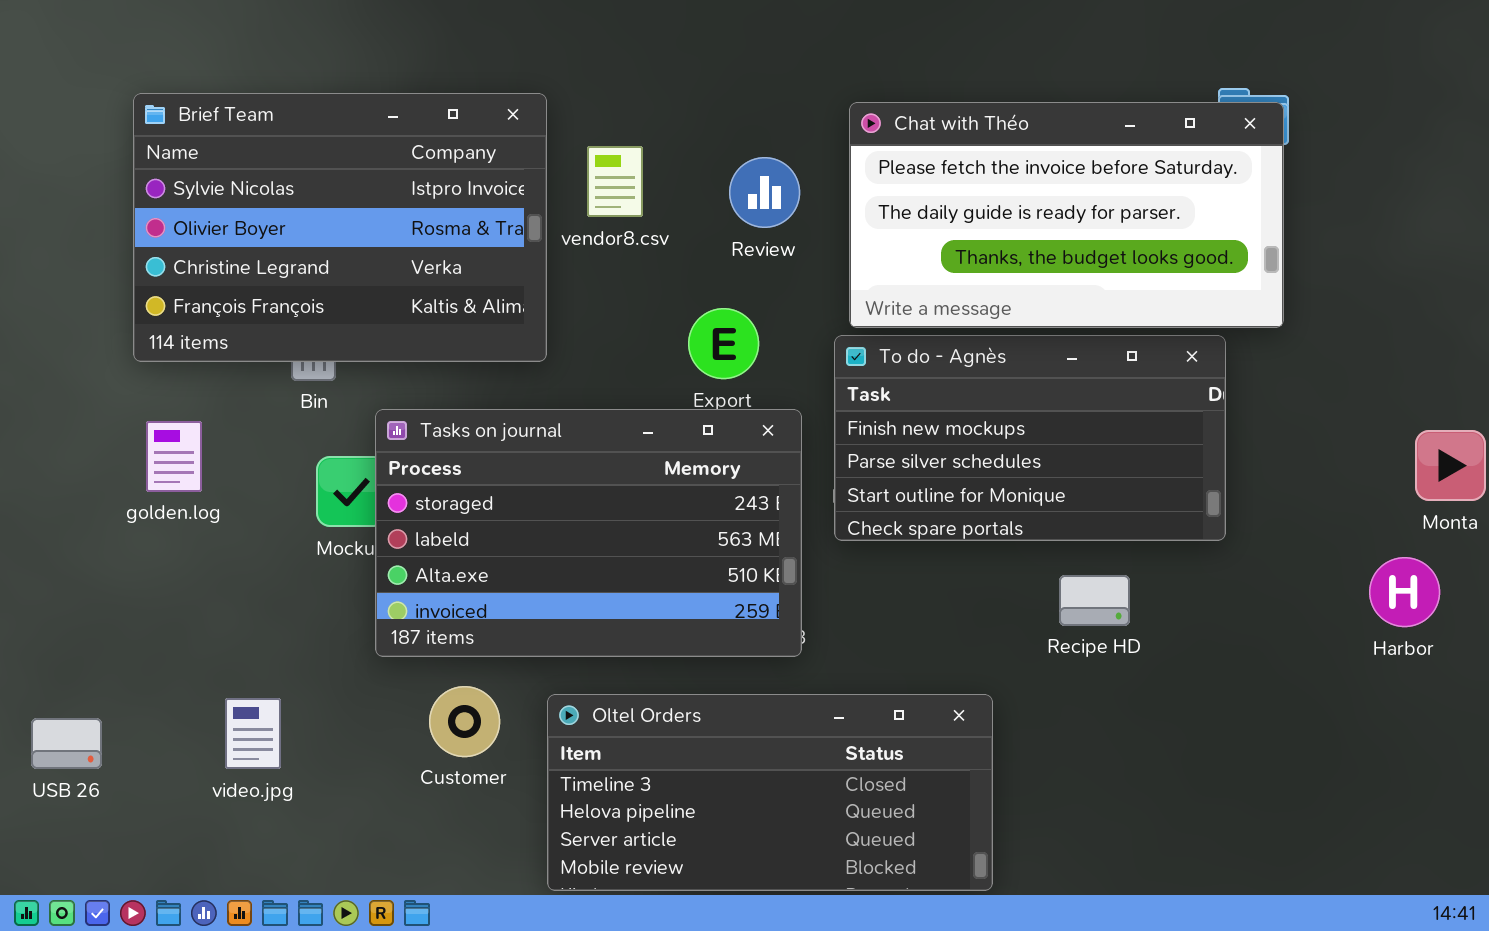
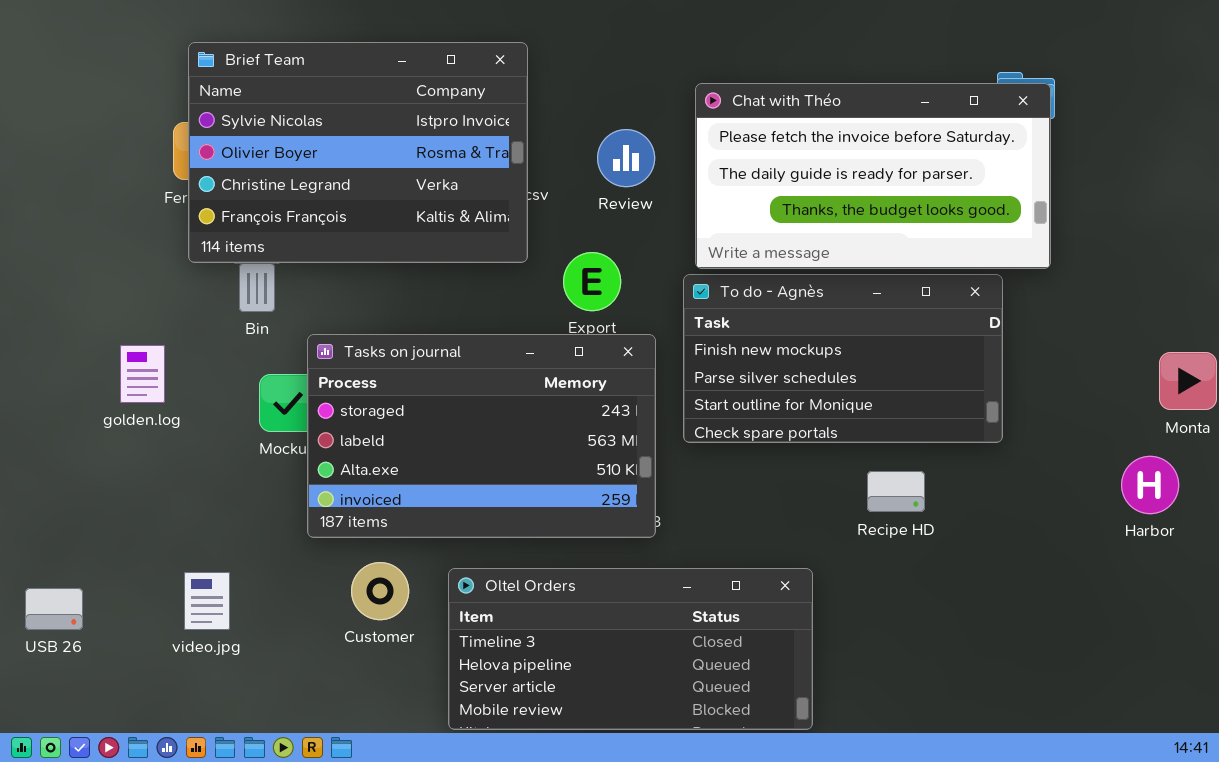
Brief Team: [133,93,547,362] -> [188,42,528,263], moved

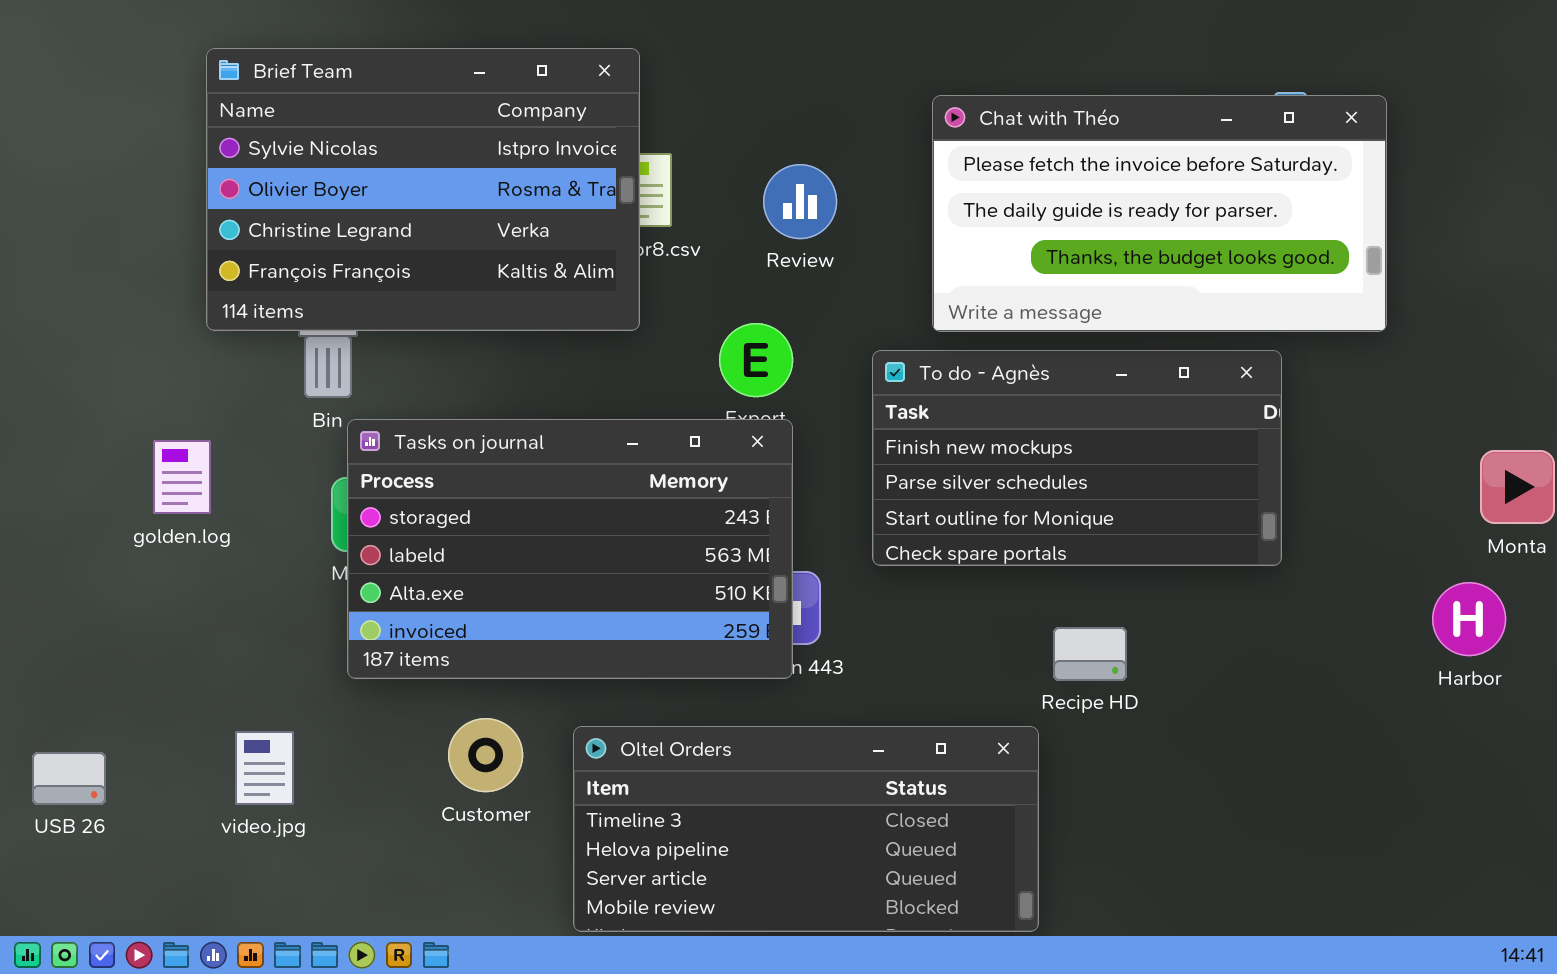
Brief Team: [188,42,528,263] -> [206,48,640,331], moved
Chat with Théo: [695,83,1051,269] -> [932,95,1387,332], moved
Tasks on journal: [307,334,656,538] -> [347,419,793,679], moved
Recipe HD: [867,471,925,512] -> [1053,627,1127,681], moved

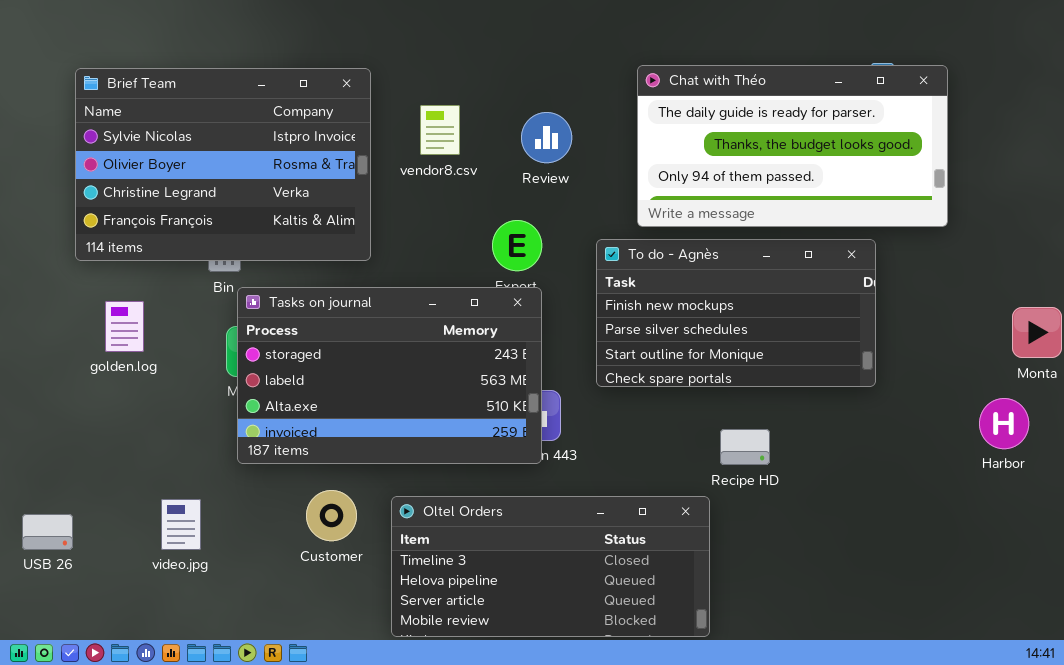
Brief Team: [206,48,640,331] -> [75,68,371,261], moved
Chat with Théo: [932,95,1387,332] -> [637,65,948,227], scrolled down 1 row

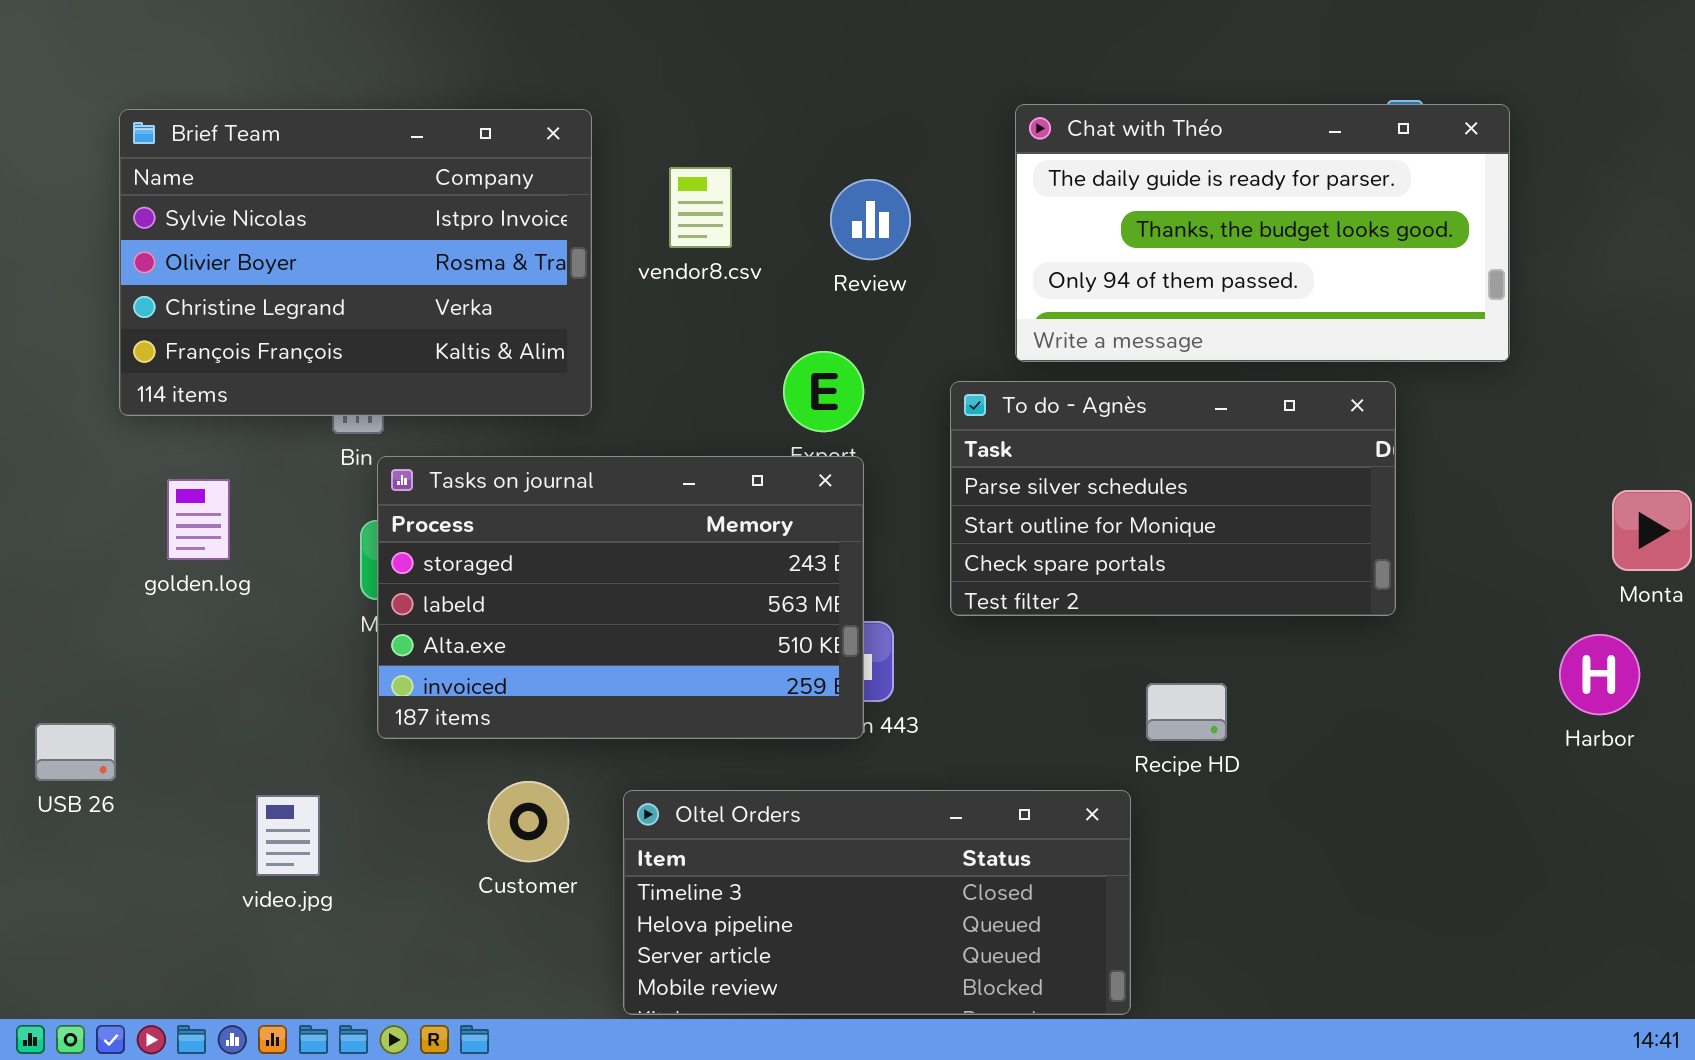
To do - Agnès: [596,239,876,387] -> [950,381,1396,616], scrolled down 1 row
USB 26: [22,514,73,550] -> [35,723,116,781], moved

